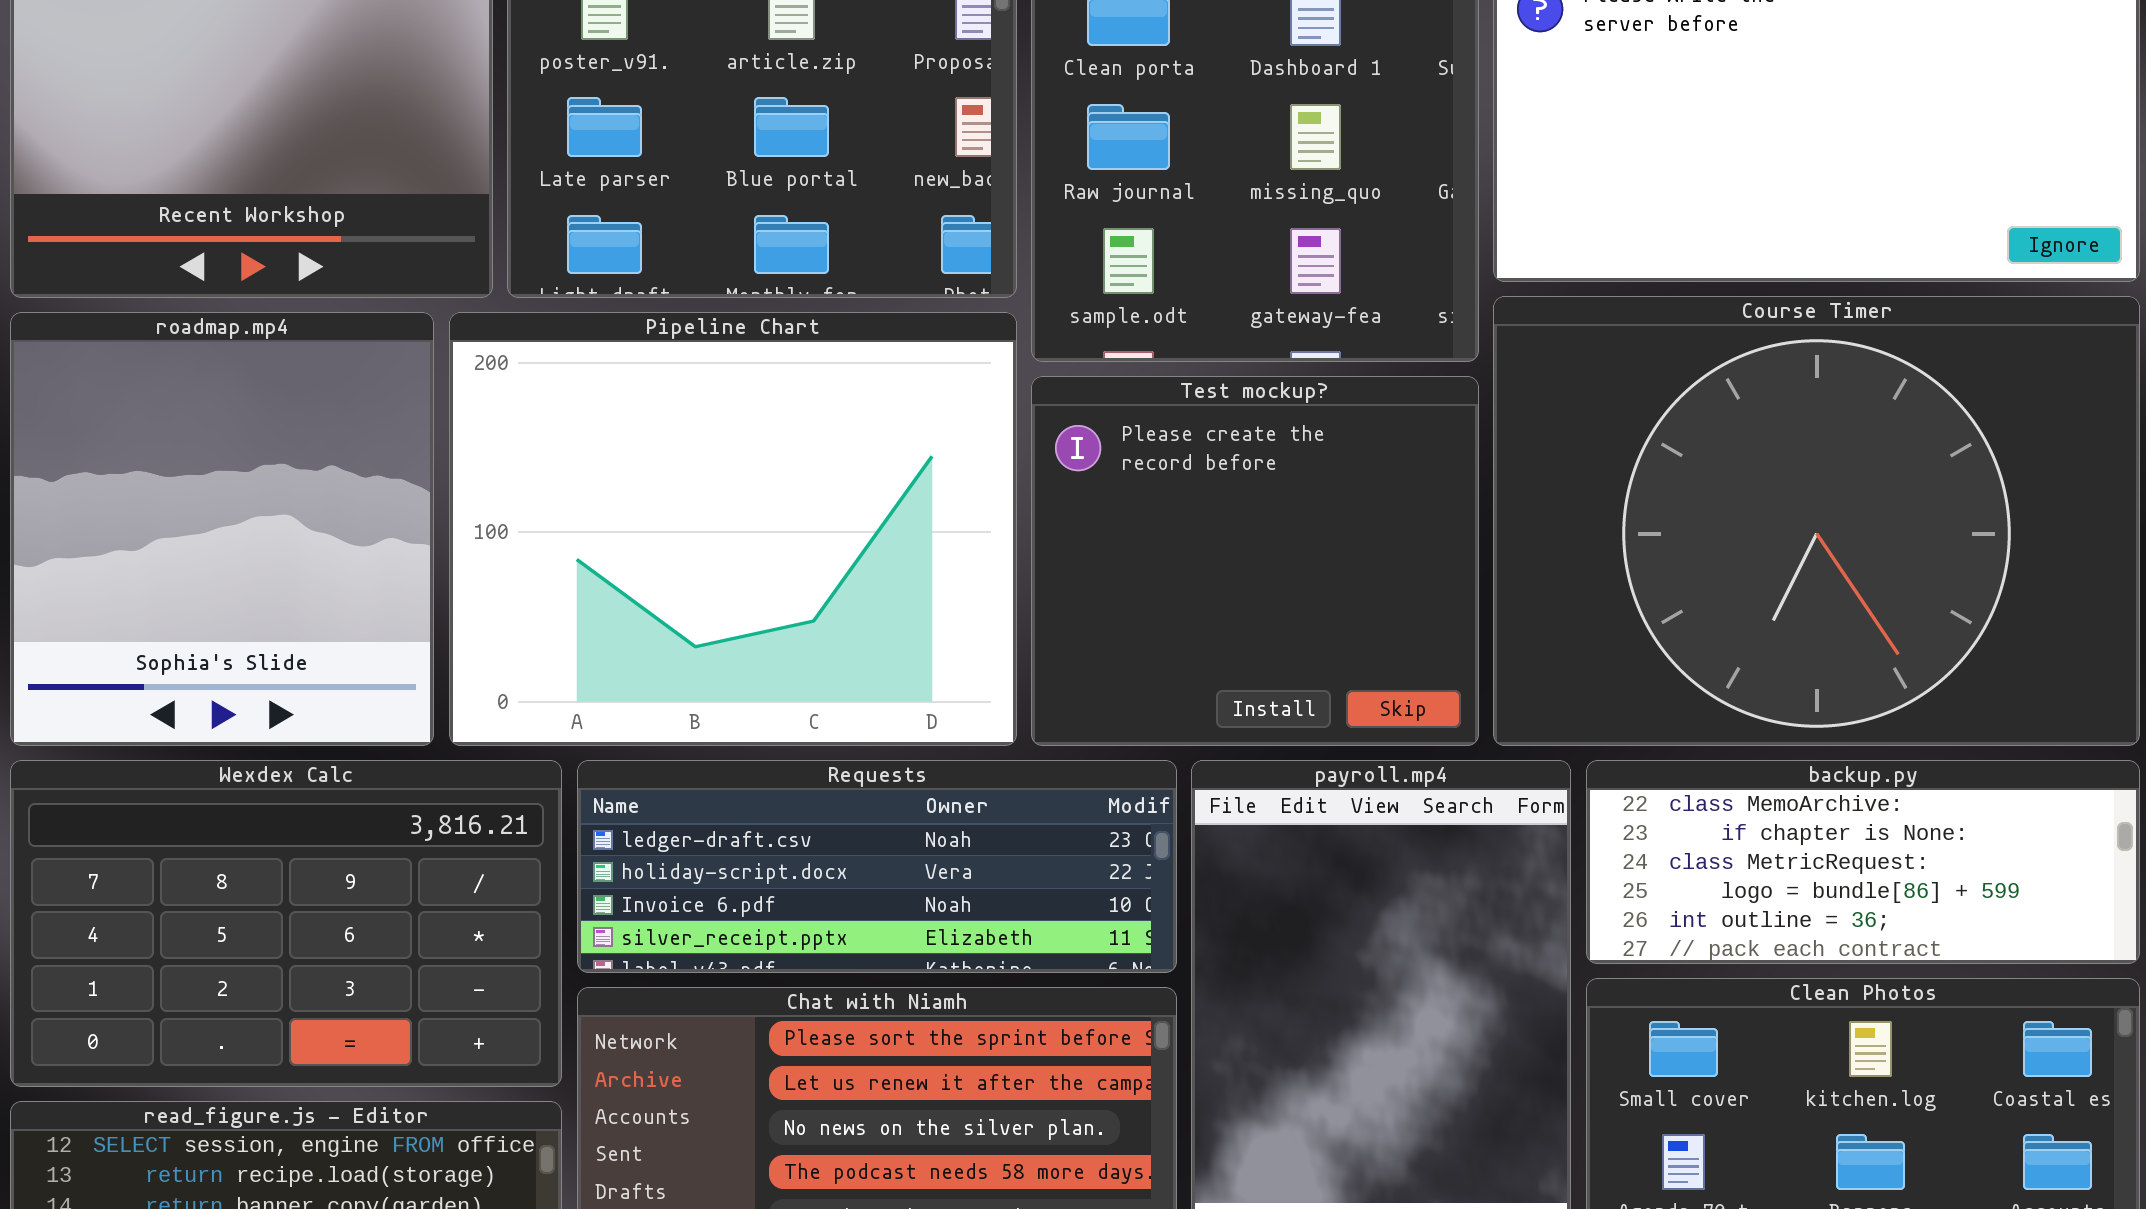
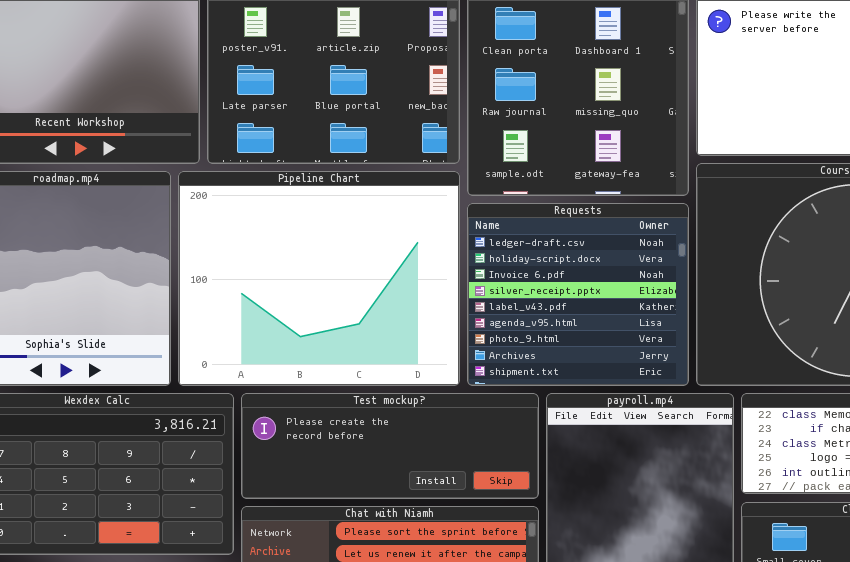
Test mockup?: [1031,376,1479,746] -> [241,393,539,499], moved, resized
Requests: [577,760,1177,973] -> [467,203,689,386], moved, resized

